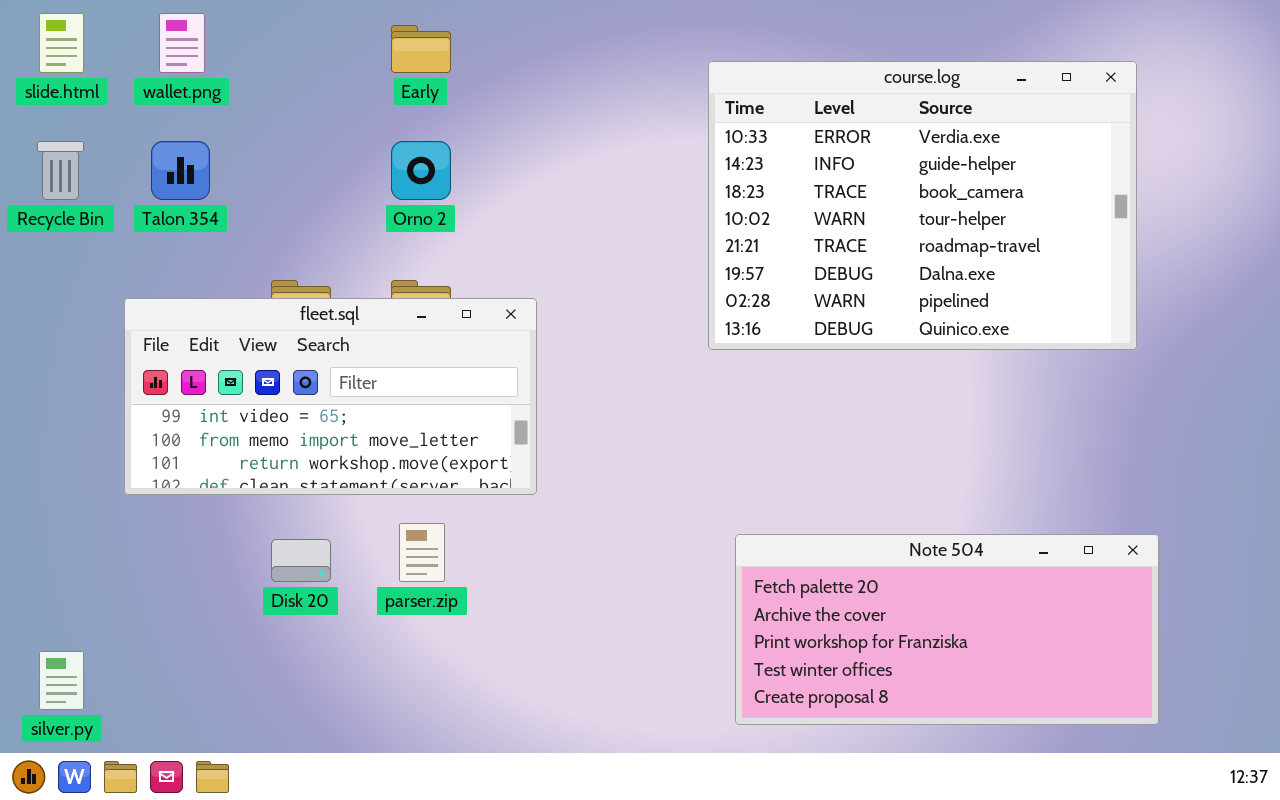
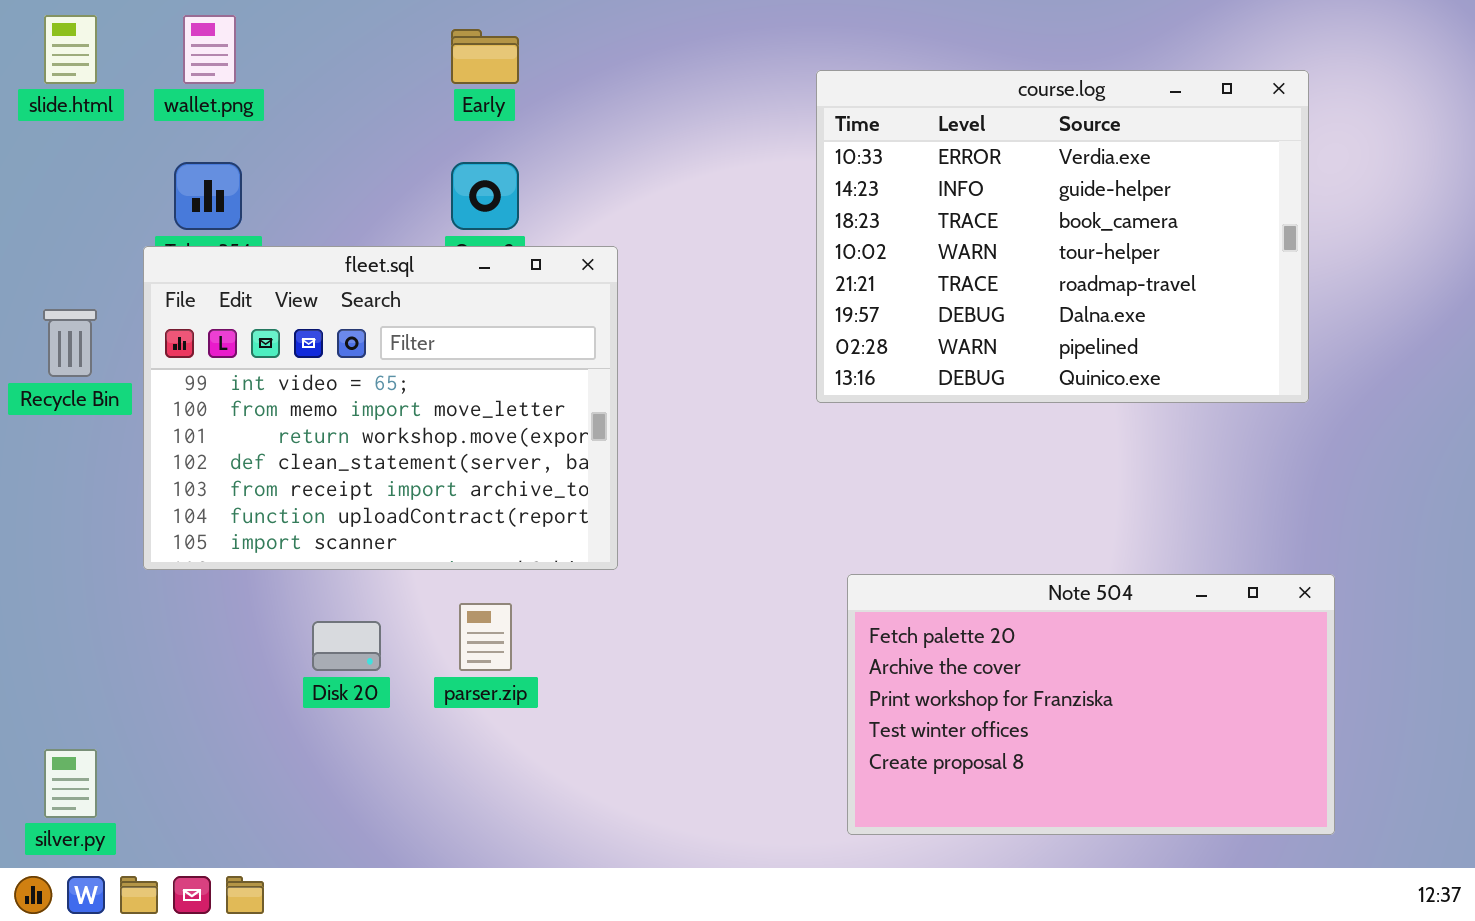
Recycle Bin: [37,141,84,200] -> [43,309,97,377], moved
fleet.sql: [124,298,537,495] -> [143,246,618,570], resized
Note 504: [735,534,1159,725] -> [847,574,1335,835], resized

